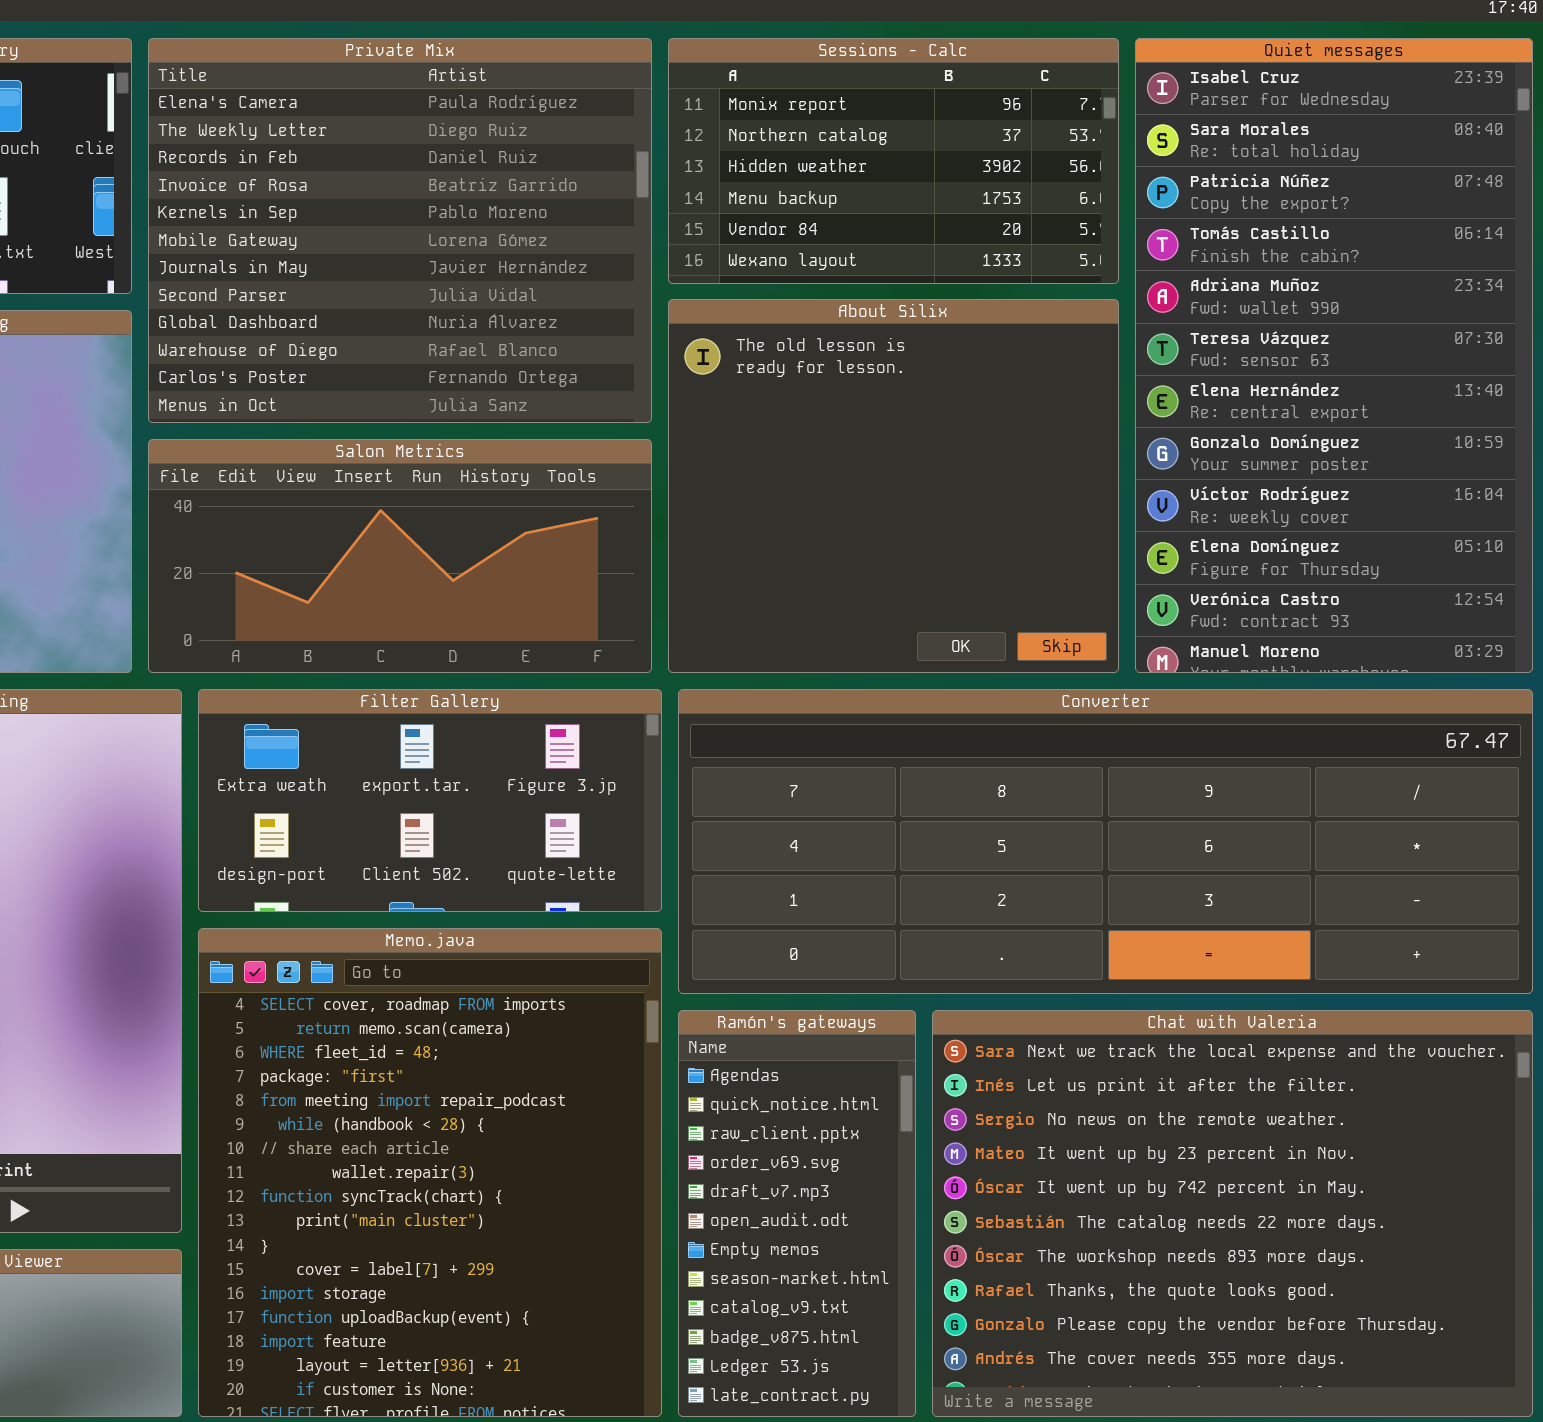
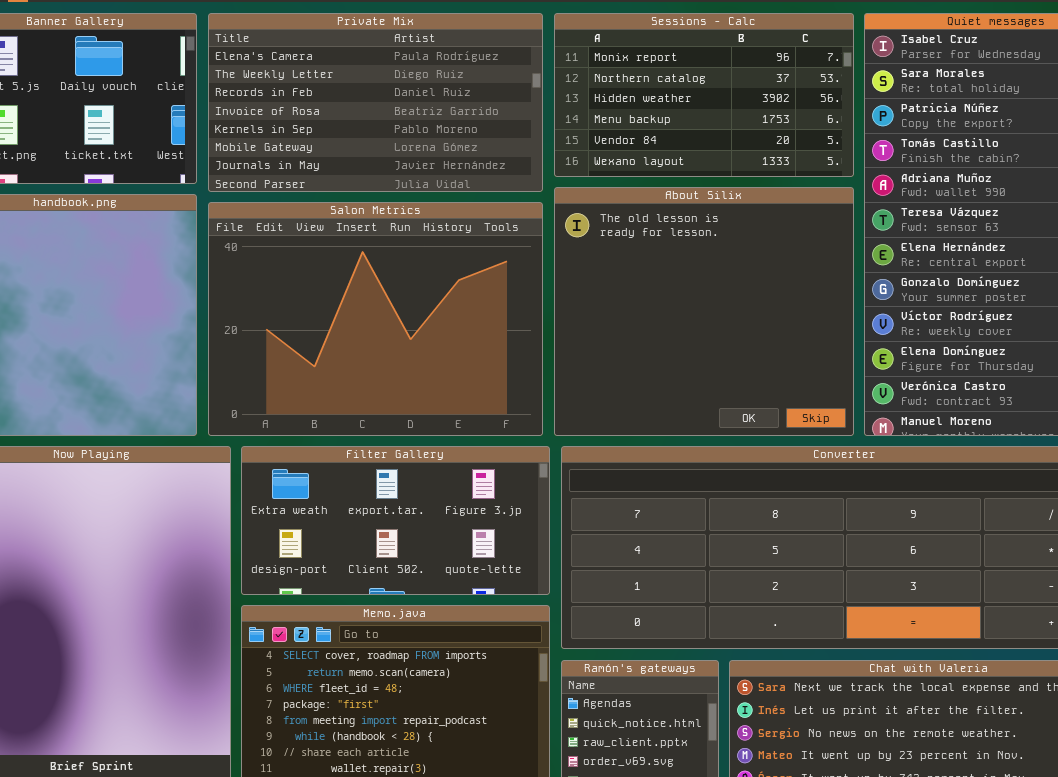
Private Mix: [148,38,652,423] -> [208,13,543,192], resized
Salon Metrics: [148,439,652,673] -> [208,202,543,436], resized

